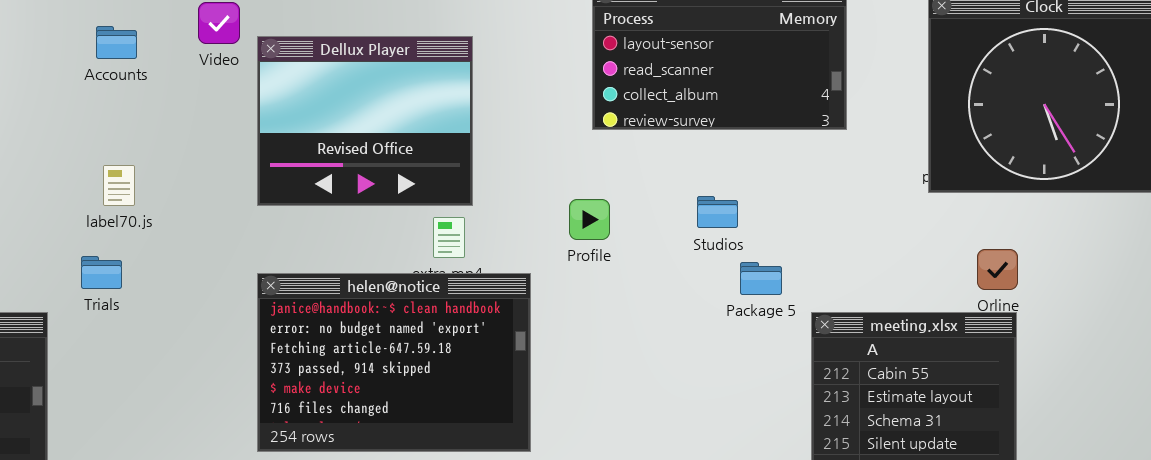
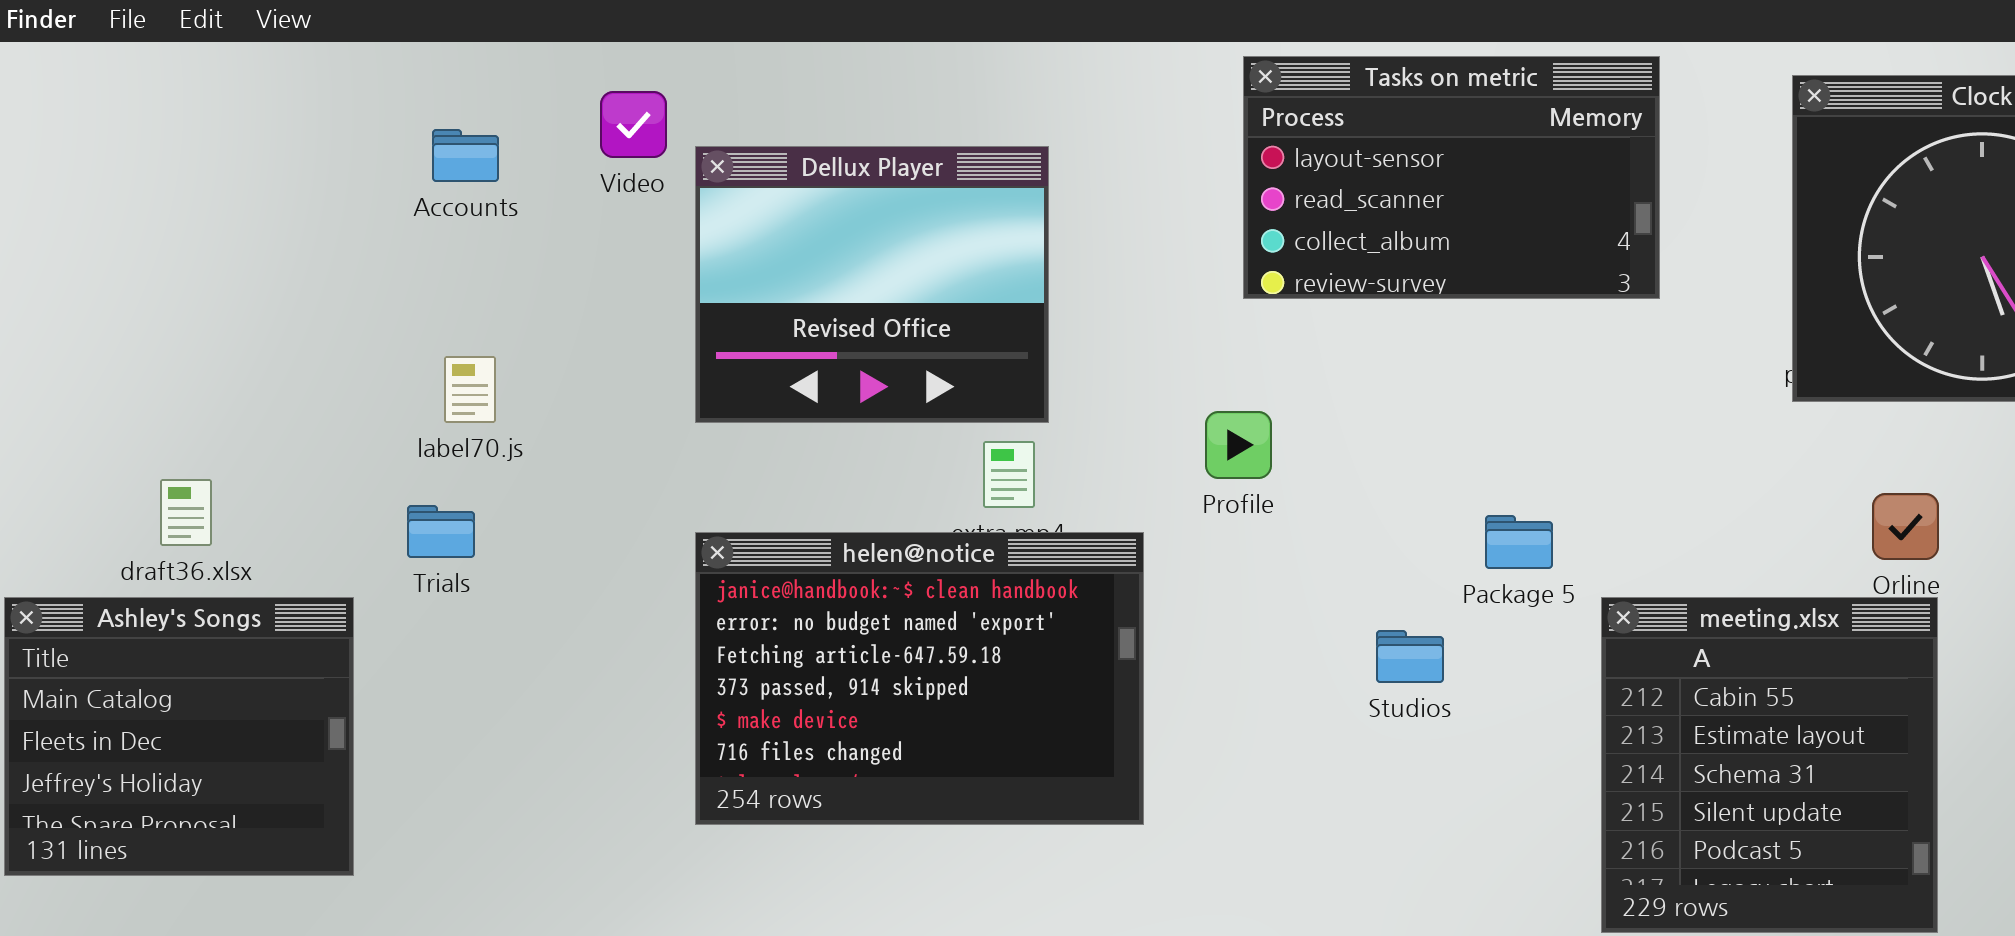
Studios: [697,196,738,228] -> [1376,630,1444,683], moved

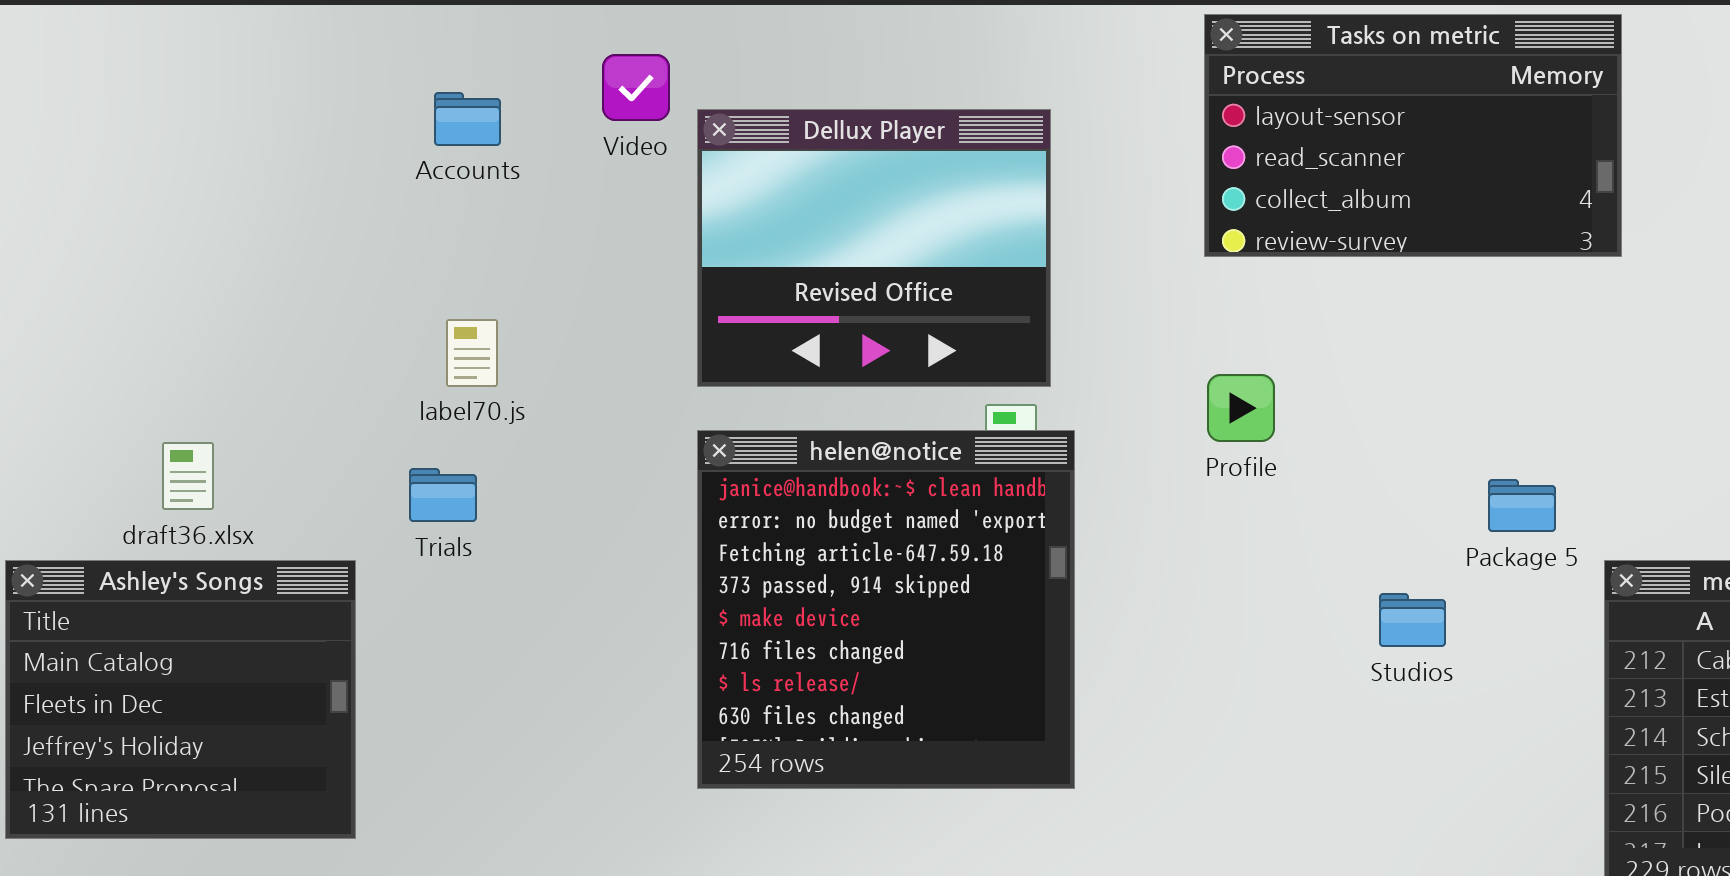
Tasks on metric: [1243,56,1660,299] -> [1204,14,1622,257], moved
helen@notice: [695,532,1144,825] -> [697,430,1075,789], resized

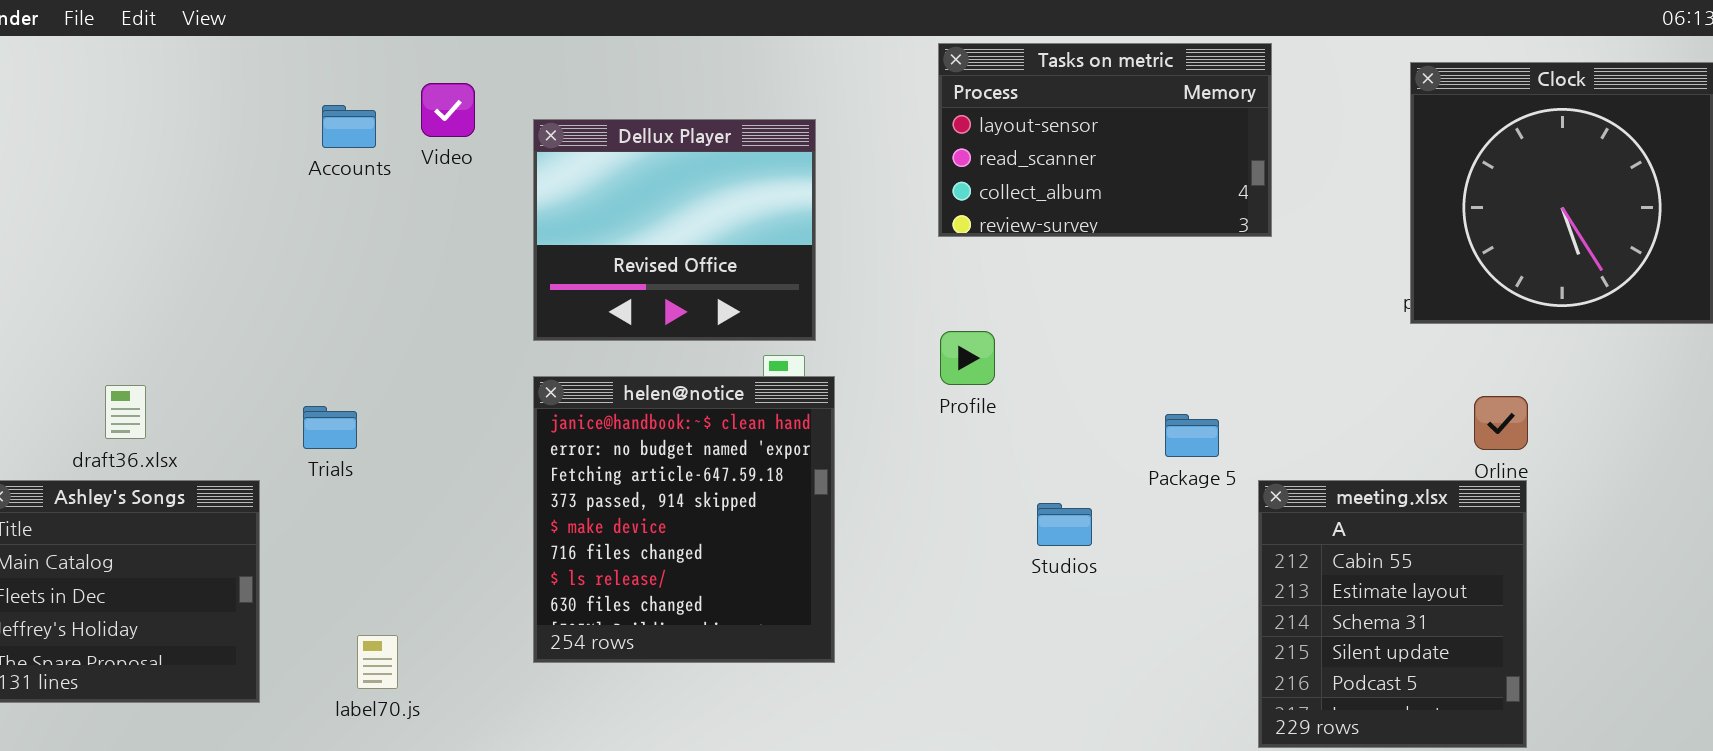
Video: [602,54,670,121] -> [421,83,475,137], moved
label70.js: [446,319,498,387] -> [357,635,398,689], moved
Studios: [1379,593,1446,647] -> [1037,503,1092,546], moved

